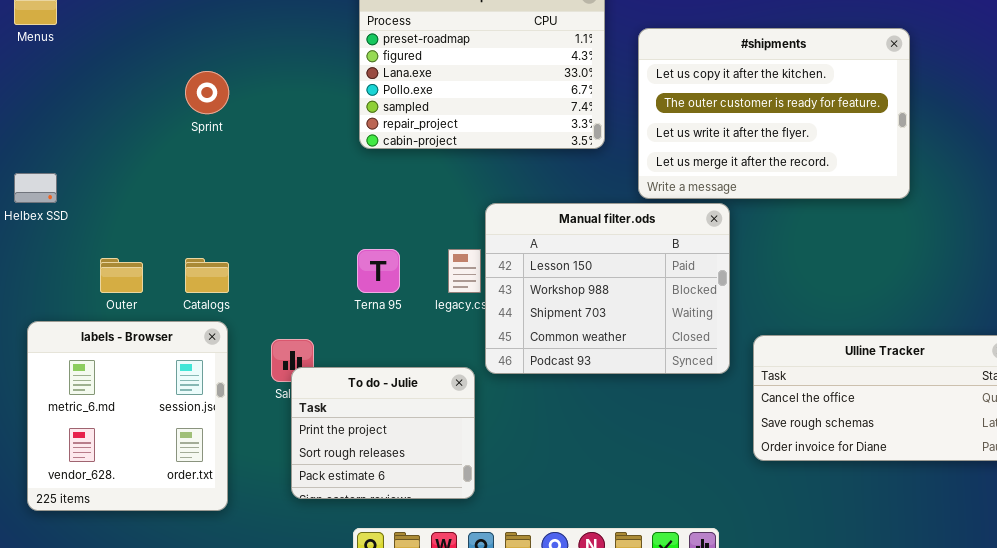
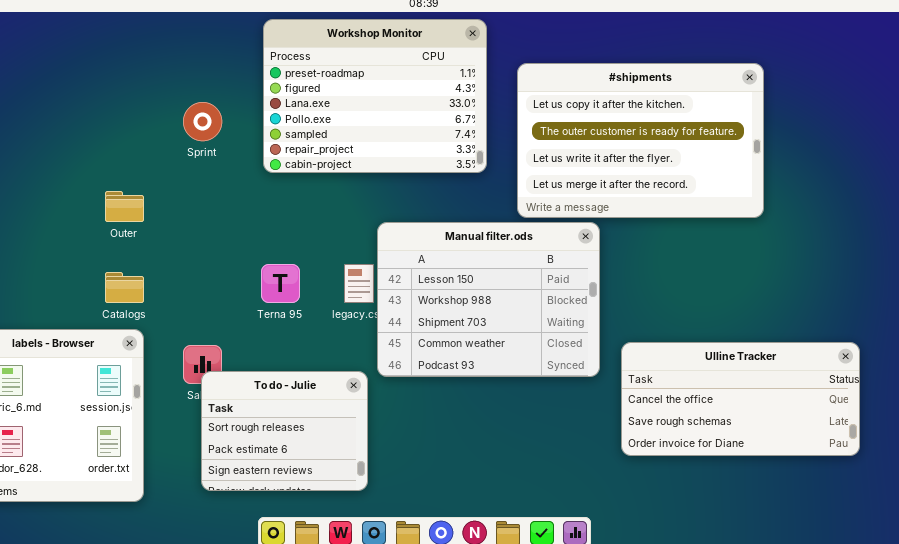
Sprint: [185,71,229,114] -> [183,102,222,141], moved
Outer: [100,258,143,293] -> [105,191,144,222], moved
To do - Julie: [291,367,475,499] -> [201,371,368,491], scrolled down 1 row

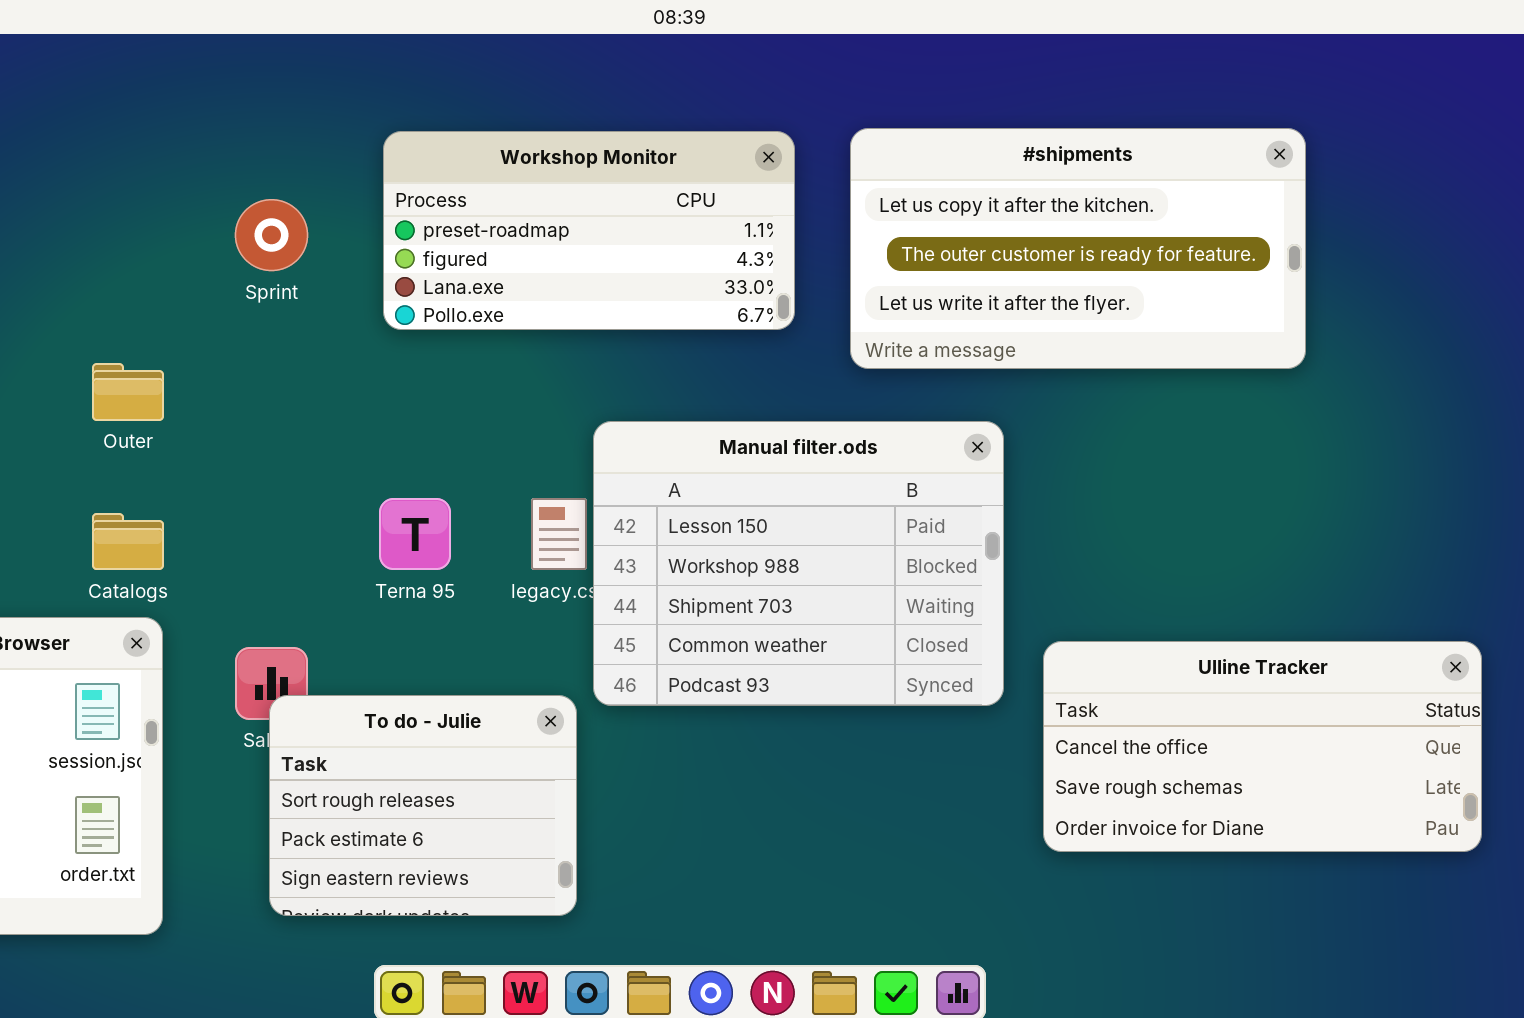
Workshop Monitor: [263,19,487,173] -> [383,131,795,330], resized
#shipments: [517,63,764,218] -> [850,128,1306,369], resized

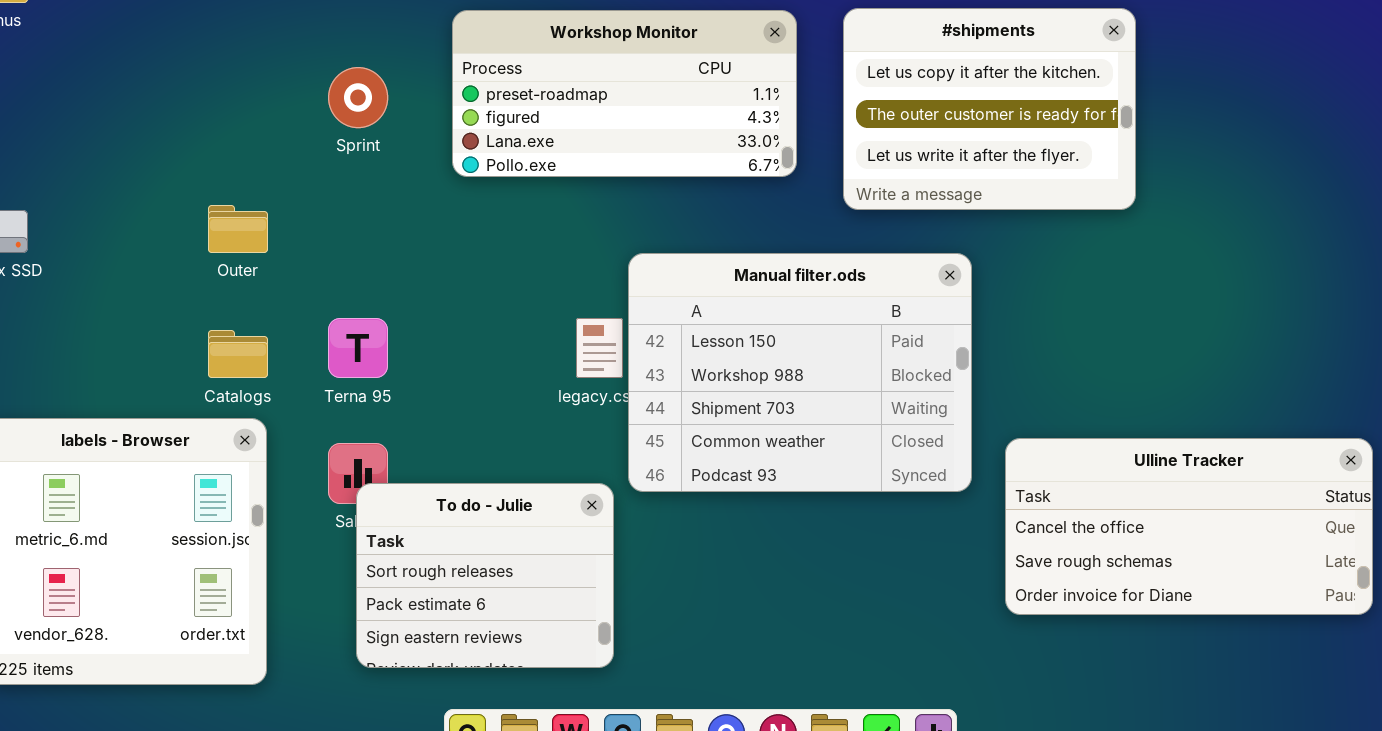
#shipments: [850,128,1306,369] -> [843,8,1136,210], resized
Terna 95: [379,498,451,570] -> [328,318,388,378], moved

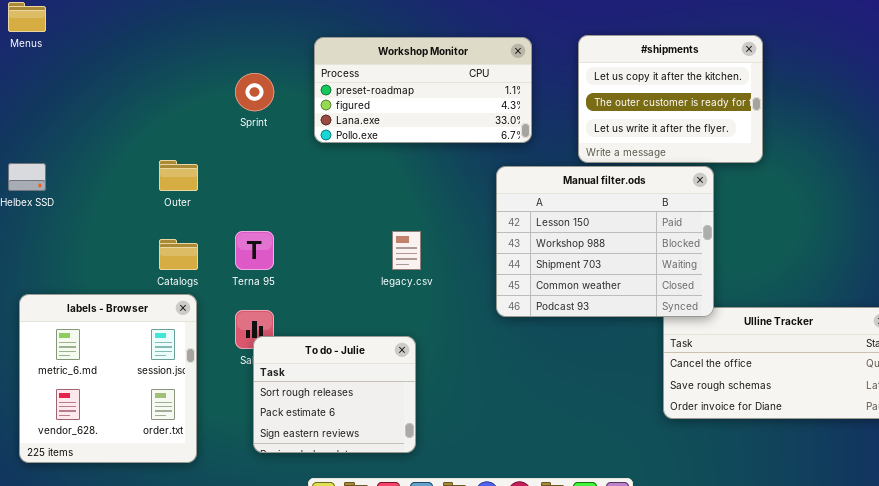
#shipments: [843,8,1136,210] -> [578,35,763,163], moved
Manual filter.ods: [628,253,972,492] -> [496,166,714,317], moved

